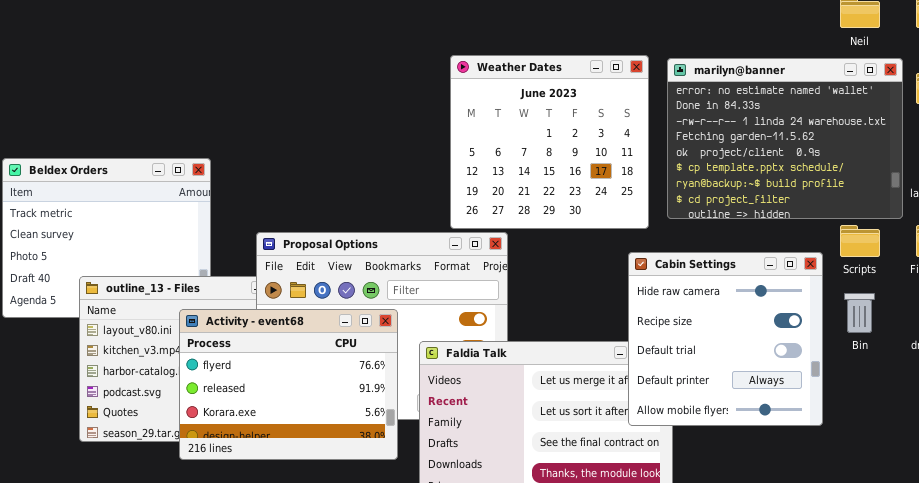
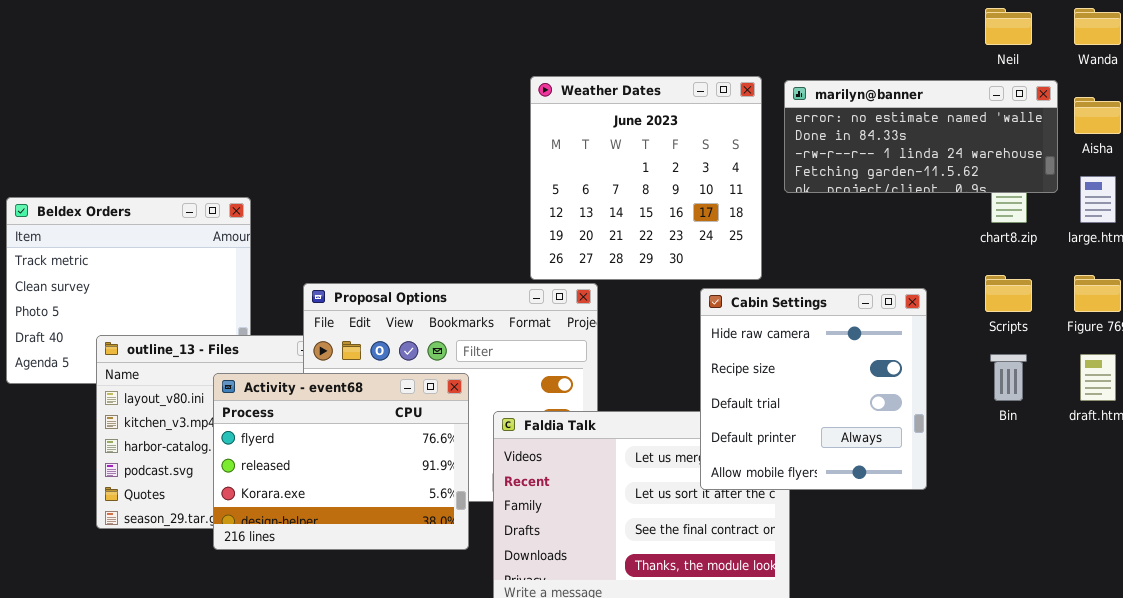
marilyn@banner: [667,58,903,219] -> [784,80,1058,193], resized
Cabin Settings: [628,252,823,426] -> [700,288,927,490], moved

